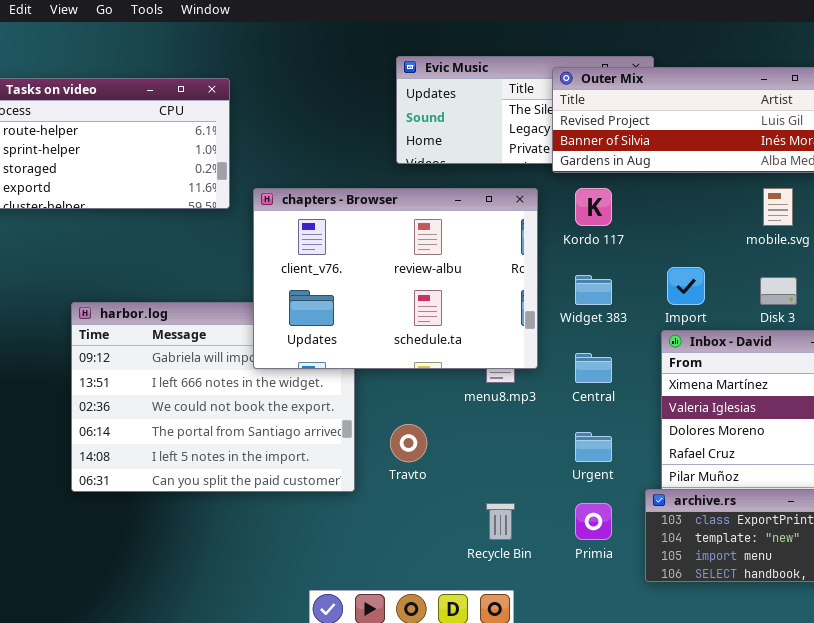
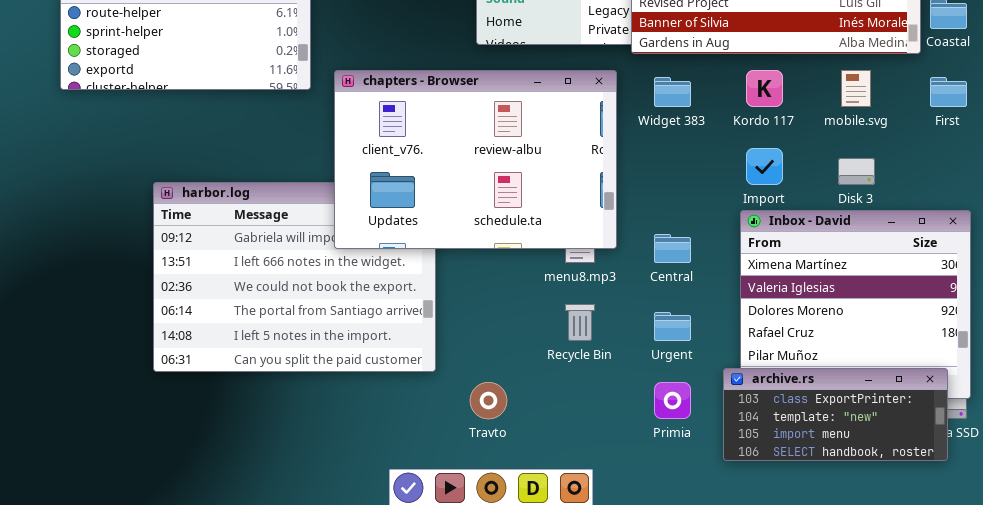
Kordo 117: [575,188,612,226] -> [746,70,783,107], moved
Widget 383: [575,275,612,305] -> [654,77,691,107], moved
Travto: [390,424,427,462] -> [470,382,507,419], moved
Recycle Bin: [486,503,515,540] -> [565,304,595,341], moved

